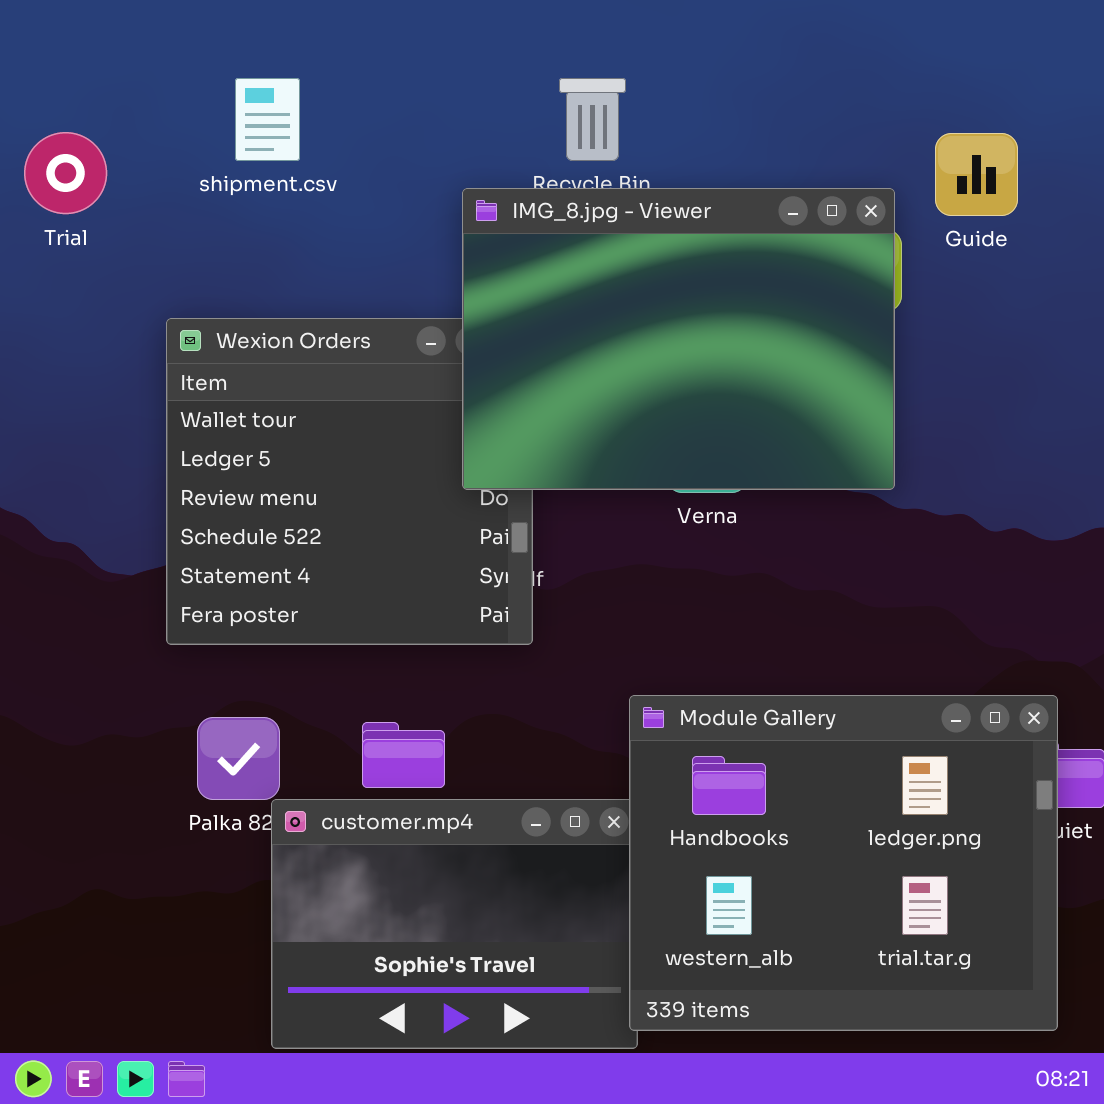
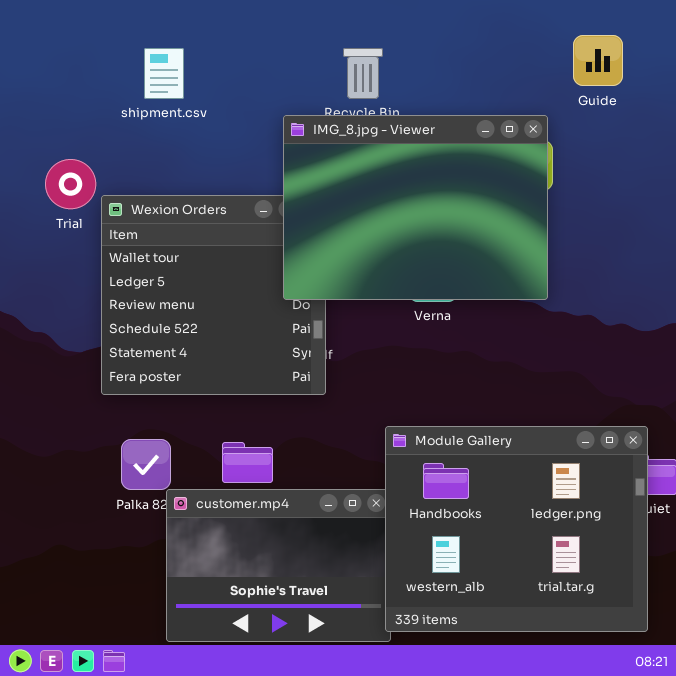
Trial: [24,132,107,214] -> [45,159,96,209], moved
Guide: [935,133,1018,216] -> [573,35,623,86], moved

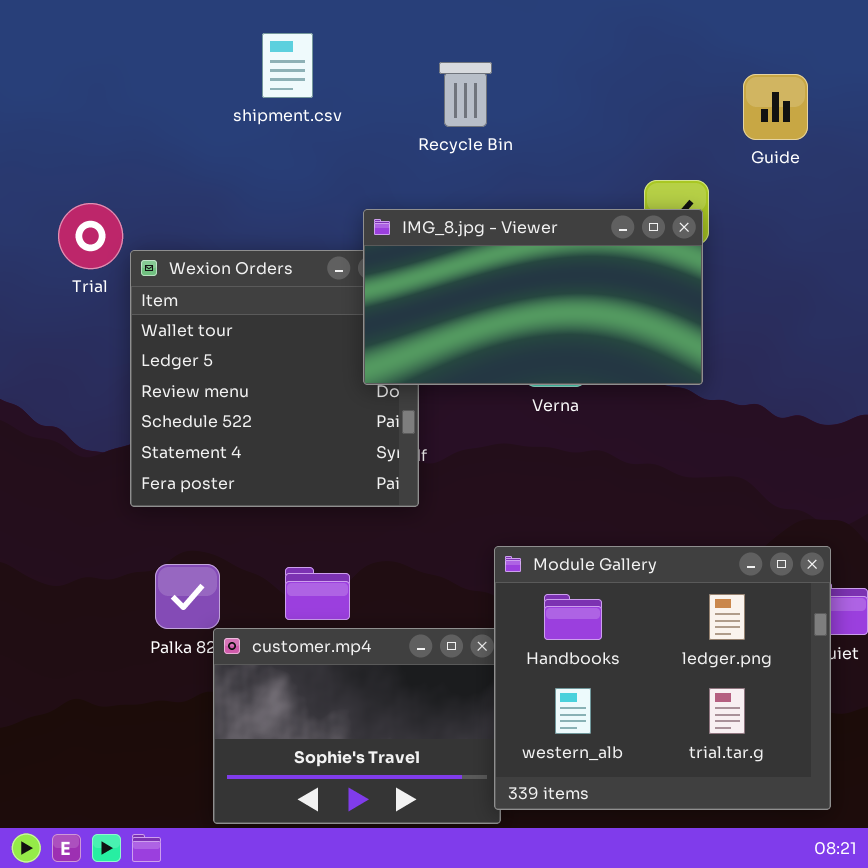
Guide: [573,35,623,86] -> [743,74,808,140], moved
shipment.csv: [144,48,184,99] -> [262,33,313,98], moved
IMG_8.jpg - Viewer: [283,115,548,300] -> [363,209,703,385], resized

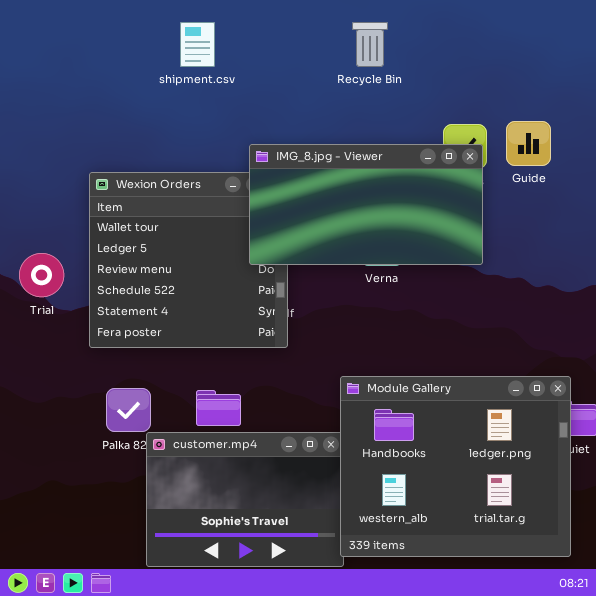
Recycle Bin: [439,62,492,127] -> [352,22,388,67], moved
Guide: [743,74,808,140] -> [506,121,551,166], moved
Trial: [58,203,123,269] -> [19,253,64,297], moved

